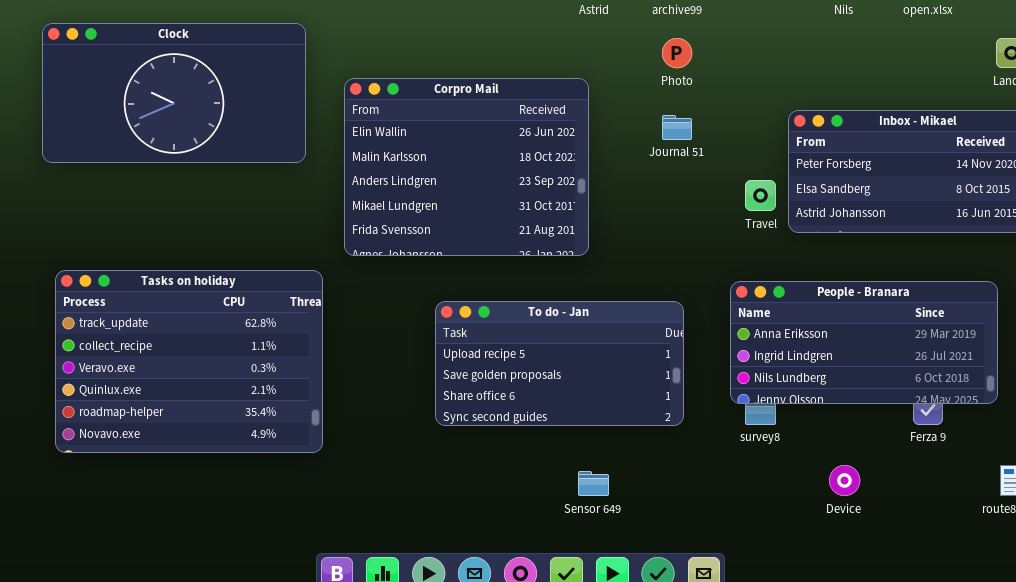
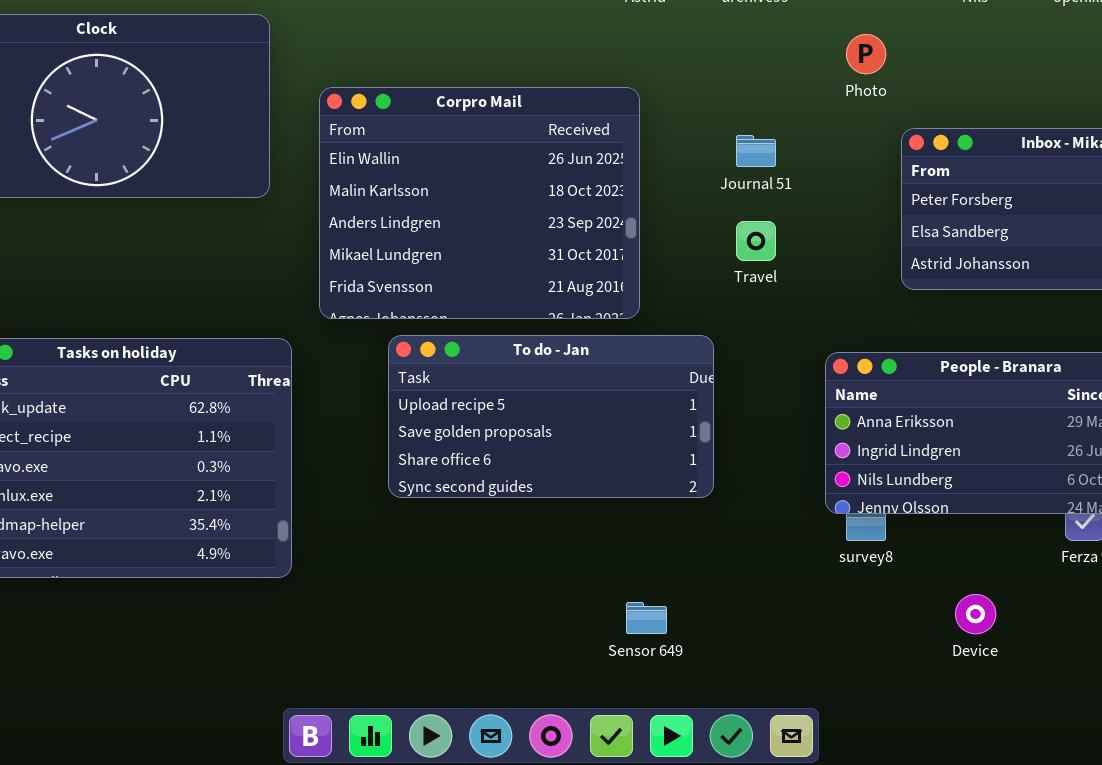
Photo: [662,38,692,68] -> [846,34,886,74], moved
Travel: [745,180,776,211] -> [736,221,776,261], moved
To do - Jan: [435,301,684,426] -> [388,335,714,498], moved

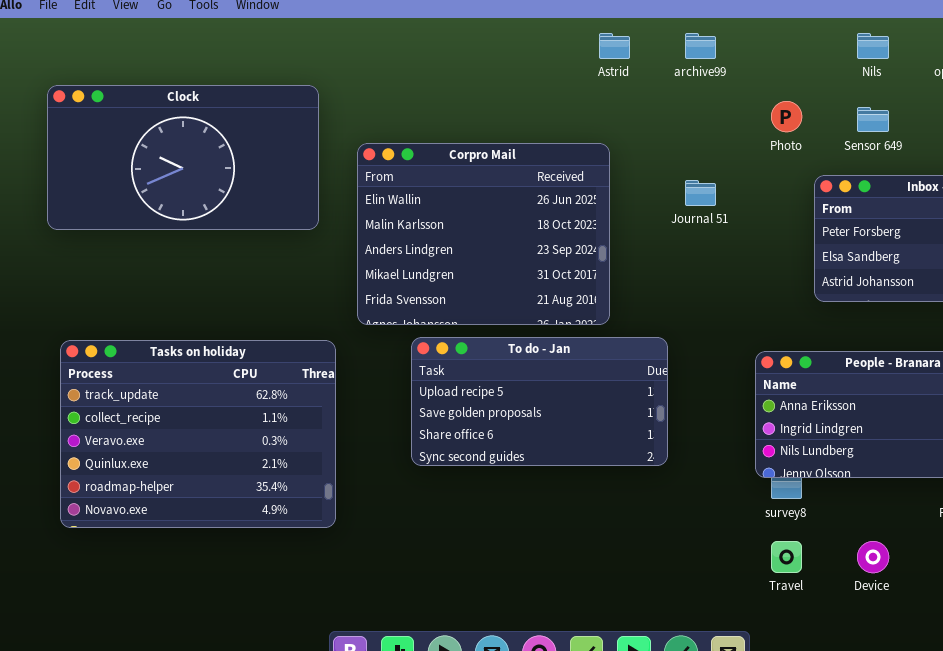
Travel: [736,221,776,261] -> [771,541,802,573], moved
Sensor 649: [626,602,667,634] -> [857,107,889,132], moved

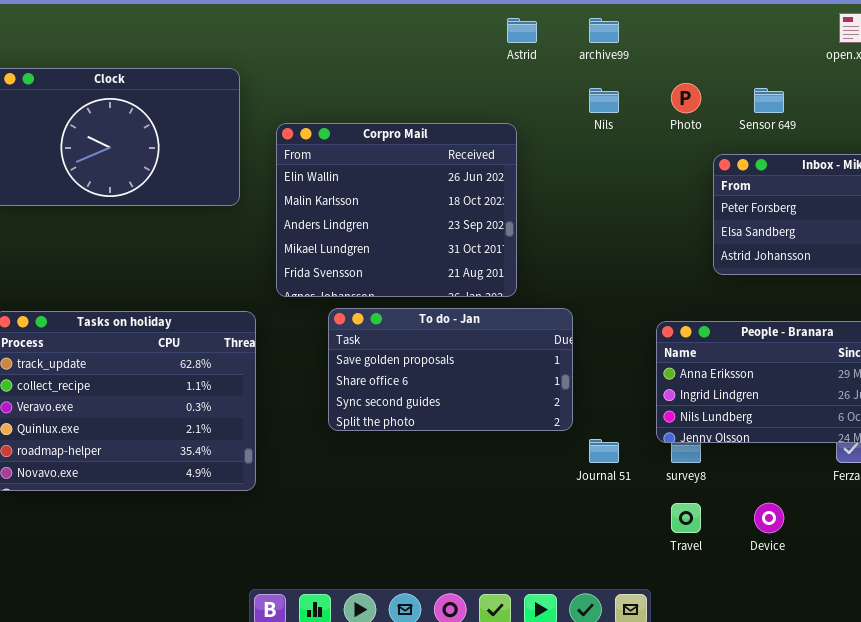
Nils: [857,33,889,59] -> [589,88,619,113], moved
Journal 51: [685,180,716,206] -> [589,439,619,463], moved
To do - Jan: [411,337,668,466] -> [328,308,573,431], scrolled down 1 row

